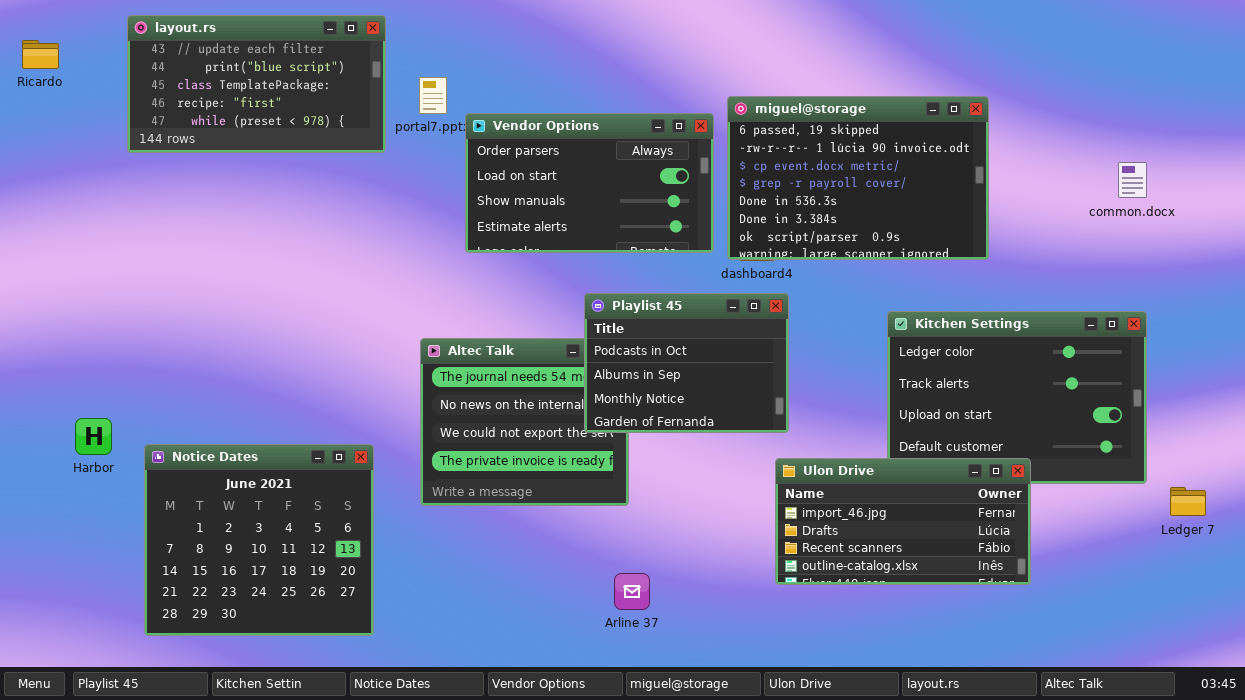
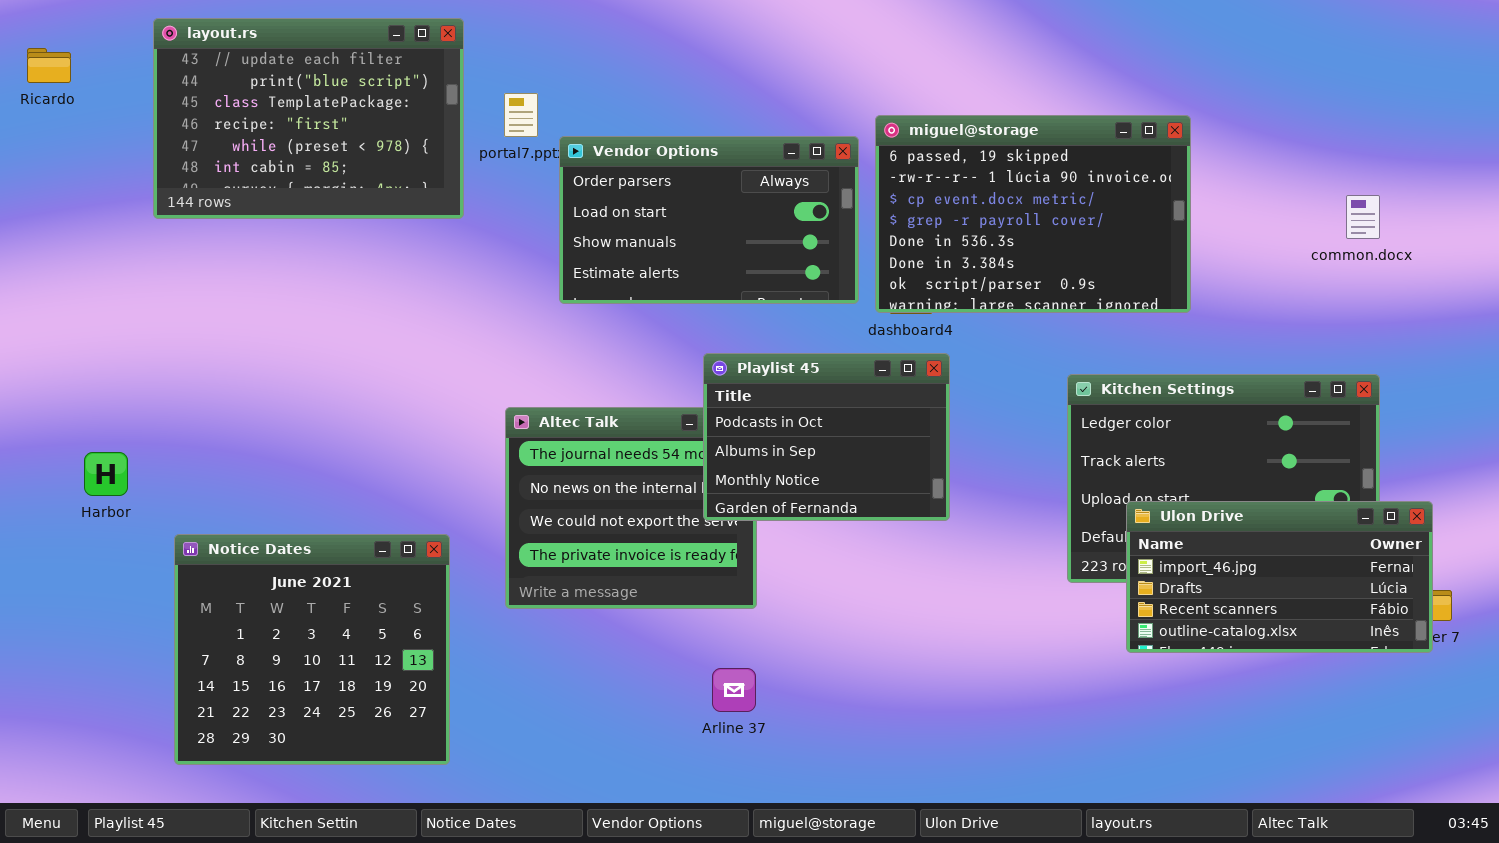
layout.rs: [127,15,386,153] -> [153,18,464,219], resized
Harbor: [75,418,112,455] -> [84,452,128,496], moved
Ulon Drive: [775,458,1031,585] -> [1126,501,1433,653], moved
Arline 37: [614,573,650,610] -> [712,668,756,712], moved

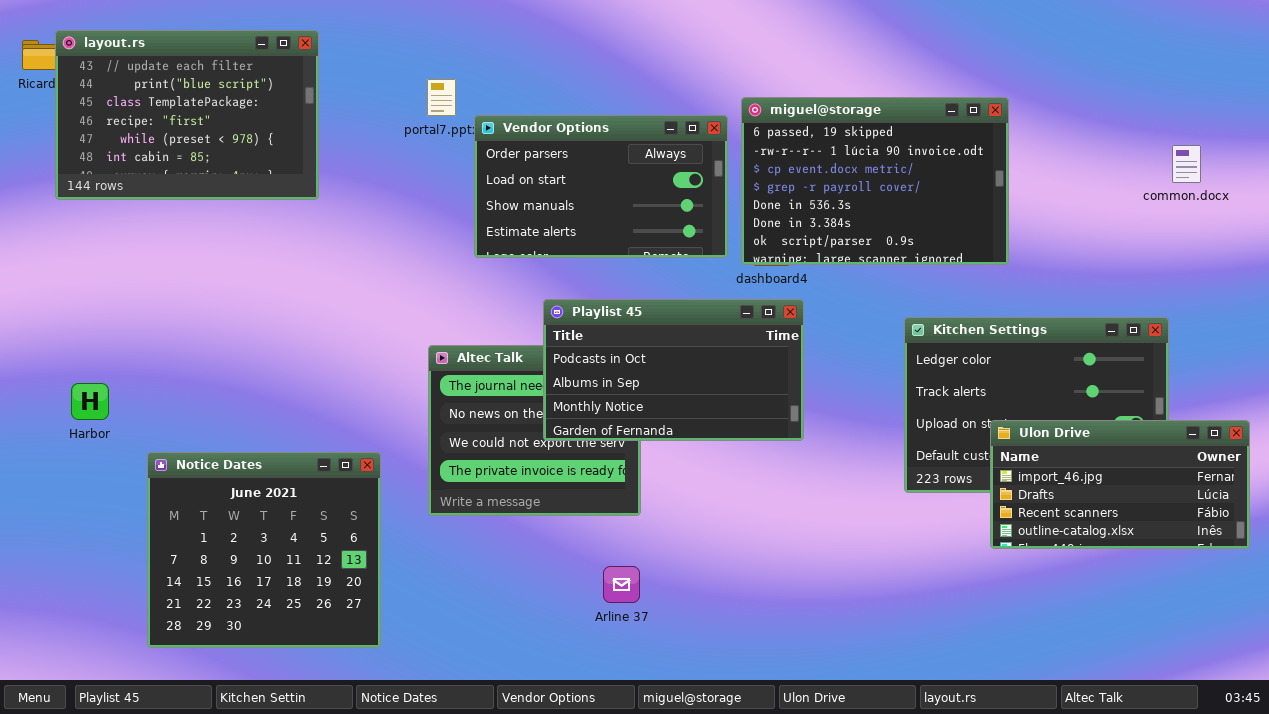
layout.rs: [153,18,464,219] -> [55,30,319,200], moved
common.docx: [1346,195,1380,239] -> [1172,145,1201,183], moved
Playlist 45: [703,353,950,521] -> [543,299,804,441], resized
Ulon Drive: [1126,501,1433,653] -> [990,420,1250,549], moved

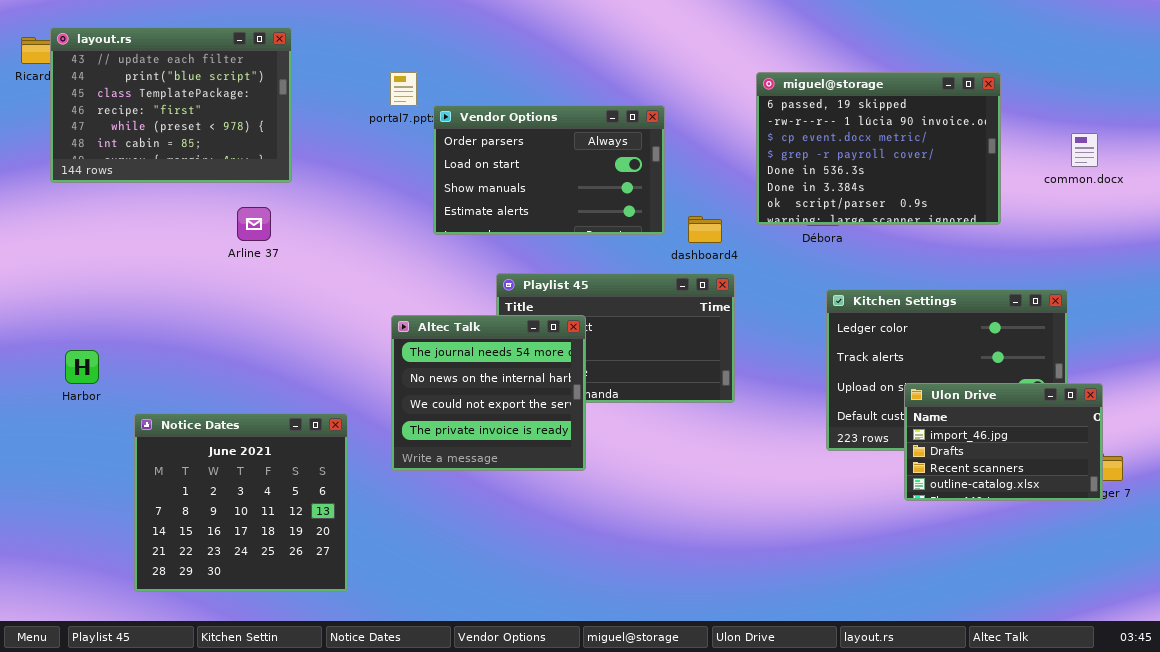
miguel@storage: [741,97,1009,265] -> [756,72,1001,225], moved
Altec Talk: [428,345,641,516] -> [391,315,586,471], raised
Ulon Drive: [990,420,1250,549] -> [904,383,1103,501], resized
Arline 37: [603,566,640,603] -> [237,207,271,241], moved

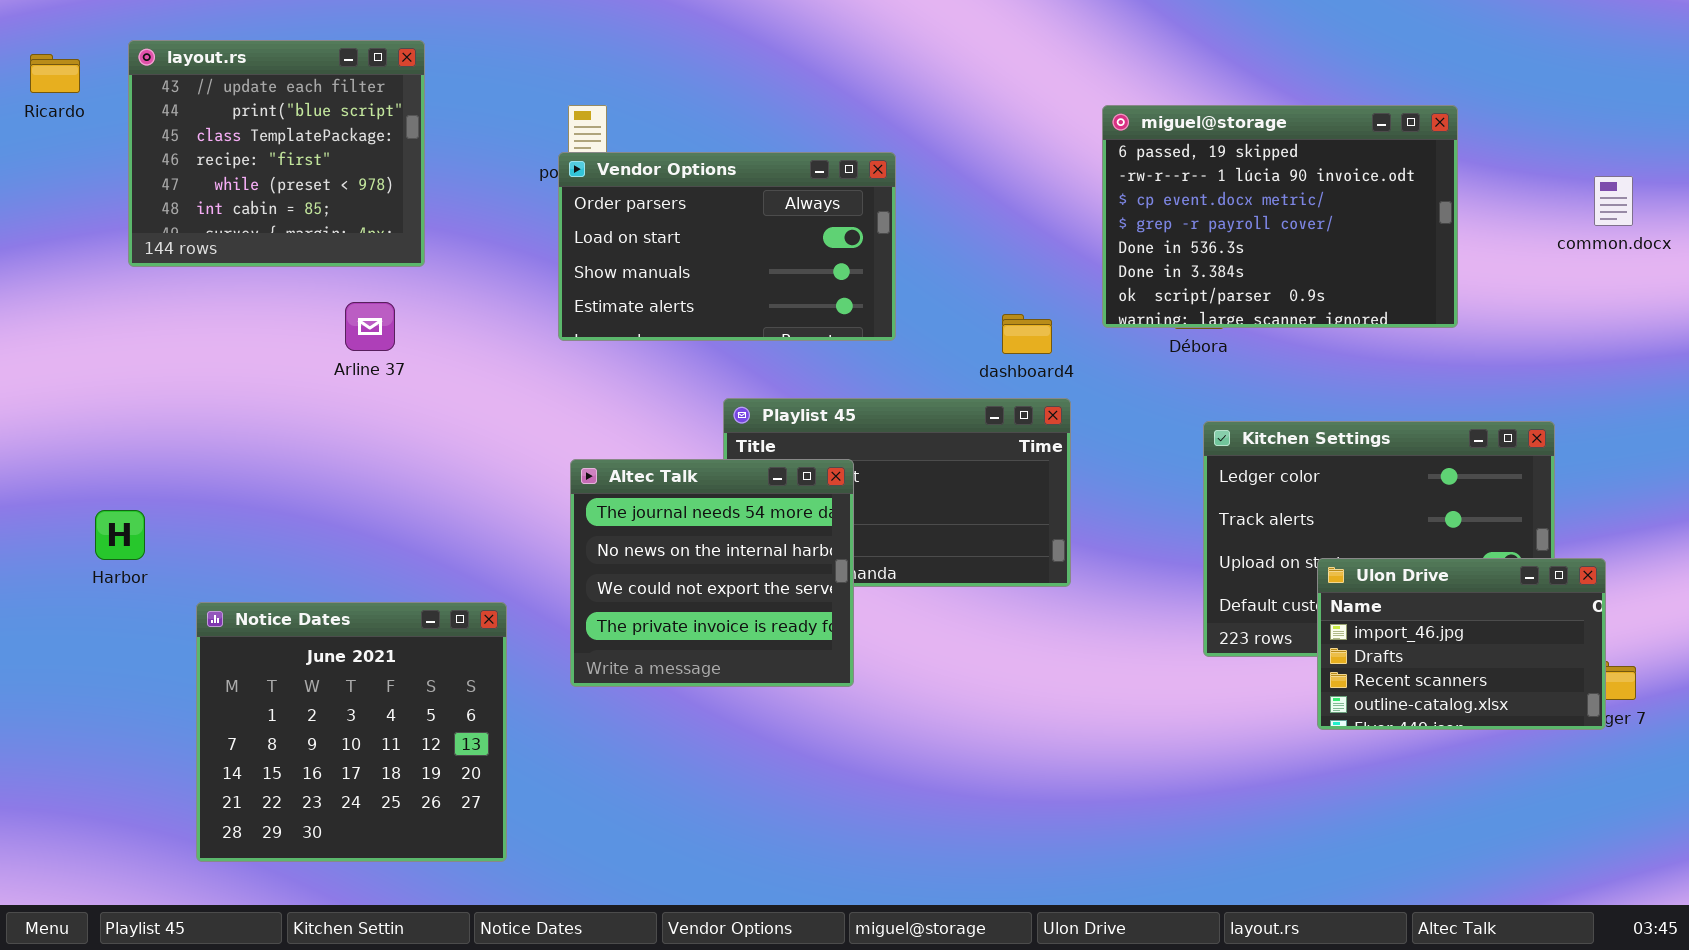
layout.rs: [50,27,292,183] -> [128,40,425,267], resized
Vendor Options: [433,105,665,235] -> [558,152,896,341], moved
common.docx: [1071,133,1098,167] -> [1594,176,1633,226], moved

